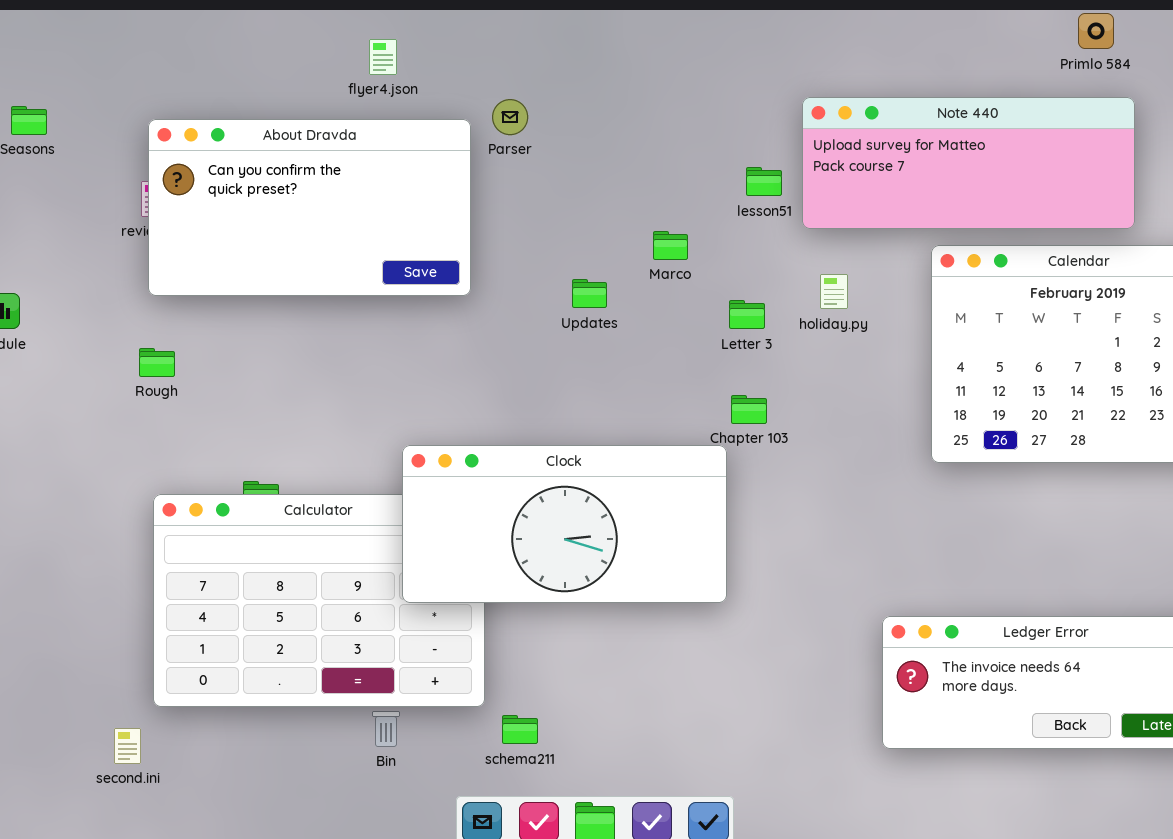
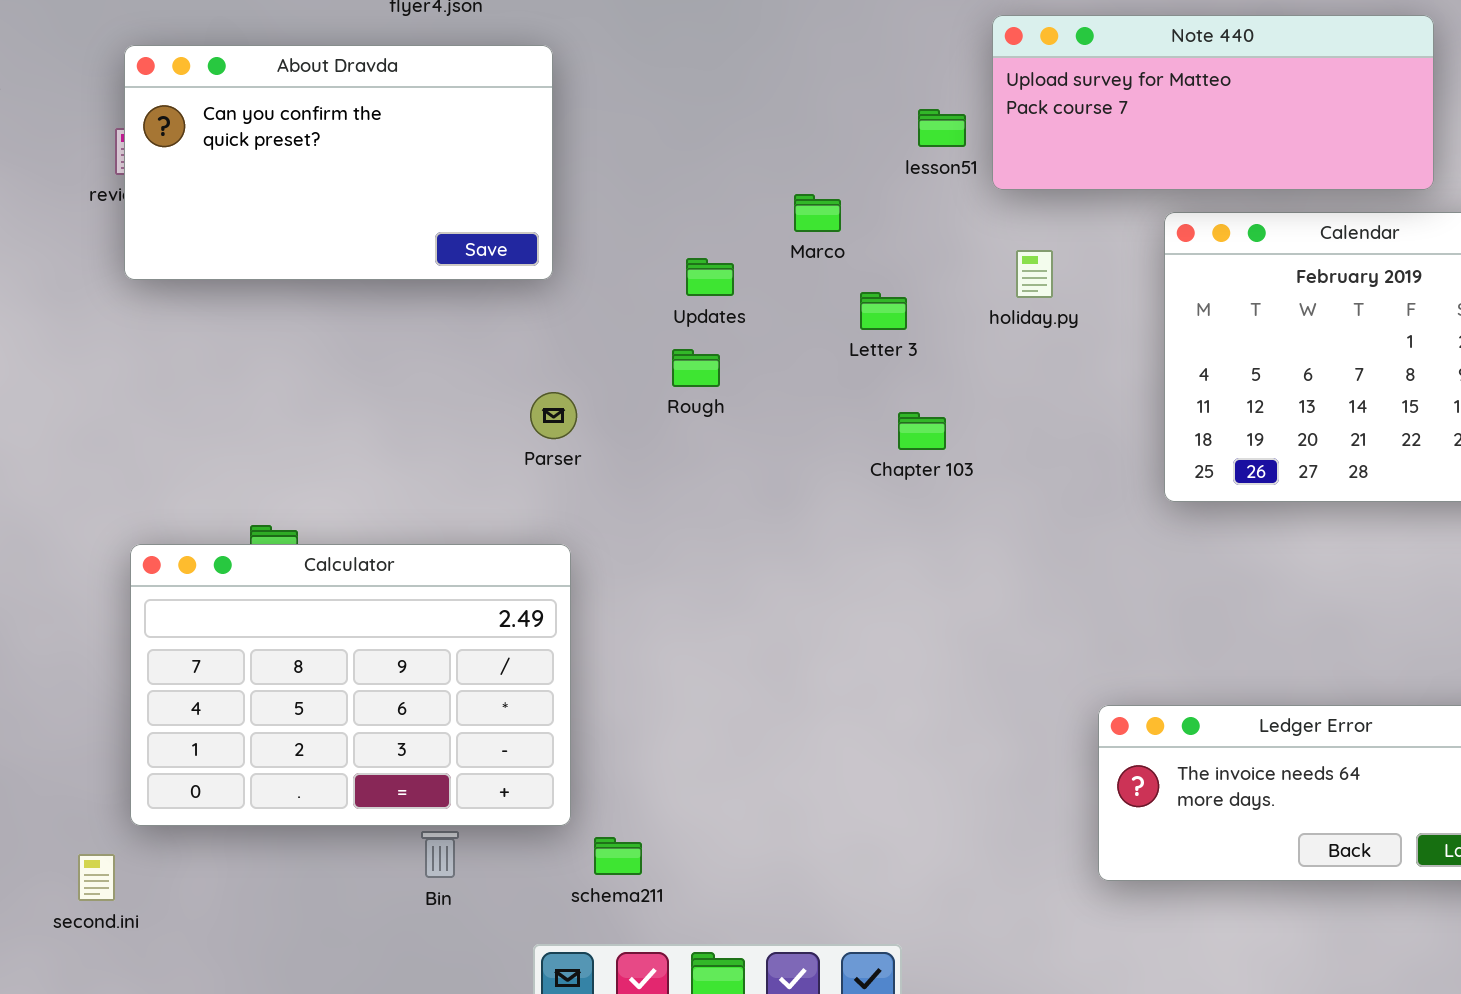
Parser: [492,99,528,135] -> [530,392,577,439], moved
Letter 3: [729,300,765,329] -> [860,292,907,330], moved
Rough: [139,348,175,377] -> [672,349,720,387], moved
Clock: [402,445,727,603] -> none, closed

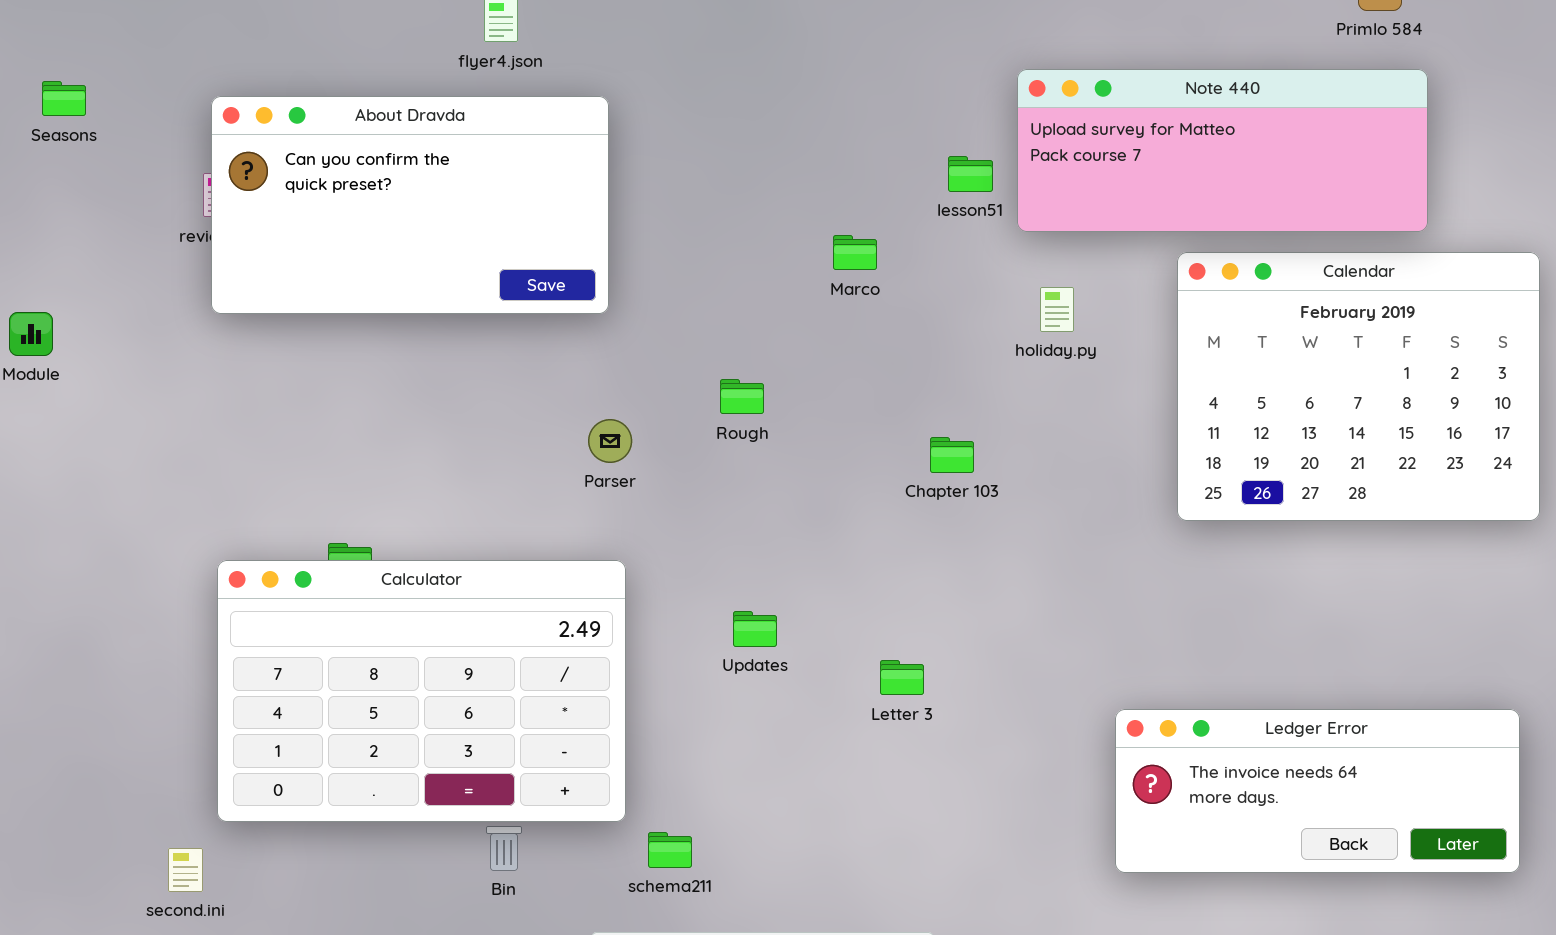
Updates: [686,258,734,296] -> [733,611,777,647], moved
Letter 3: [860,292,907,330] -> [880,660,924,695], moved

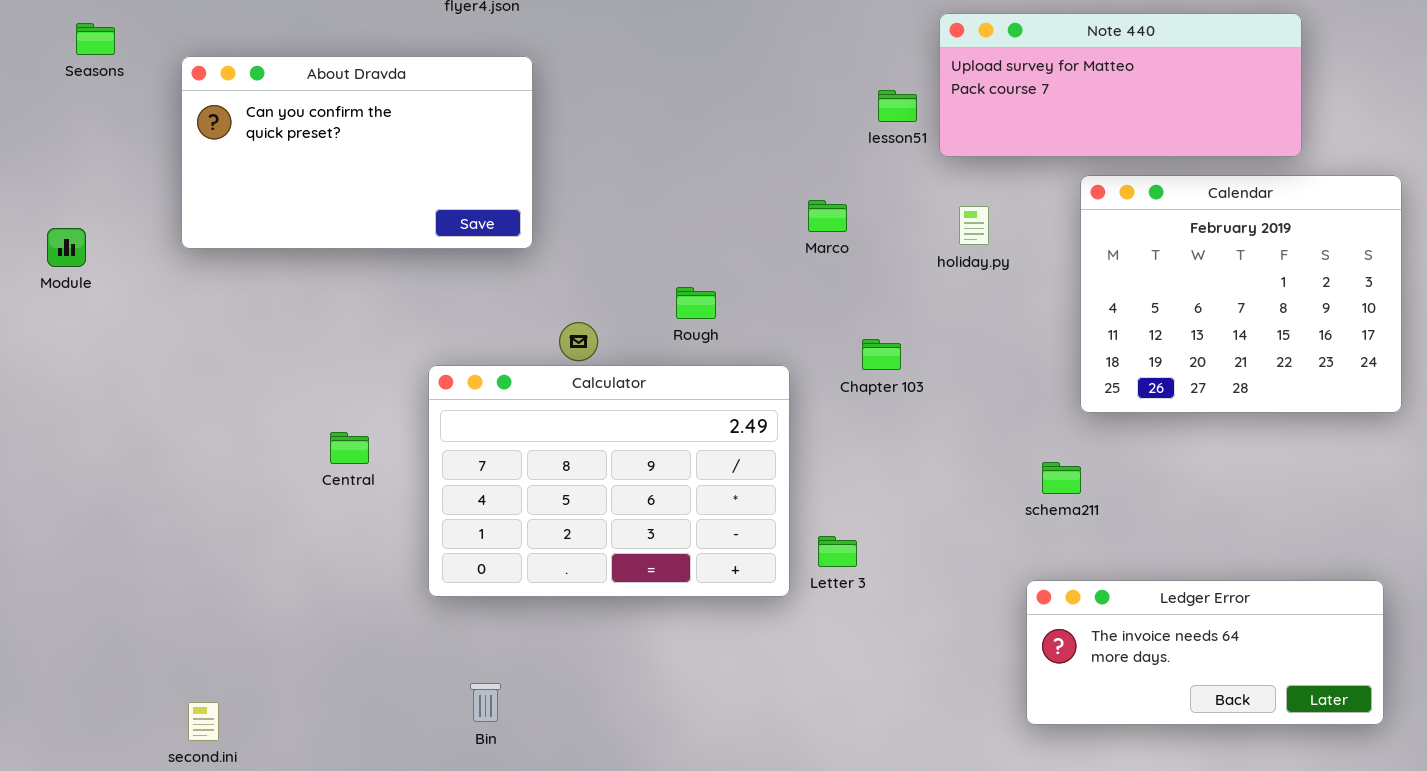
About Dravda: [211,96,609,314] -> [181,56,533,249], moved
Marco: [833,235,877,270] -> [808,200,847,232], moved
Calculator: [217,560,626,822] -> [428,365,790,597], moved
schema211: [648,832,692,868] -> [1042,462,1081,494], moved

